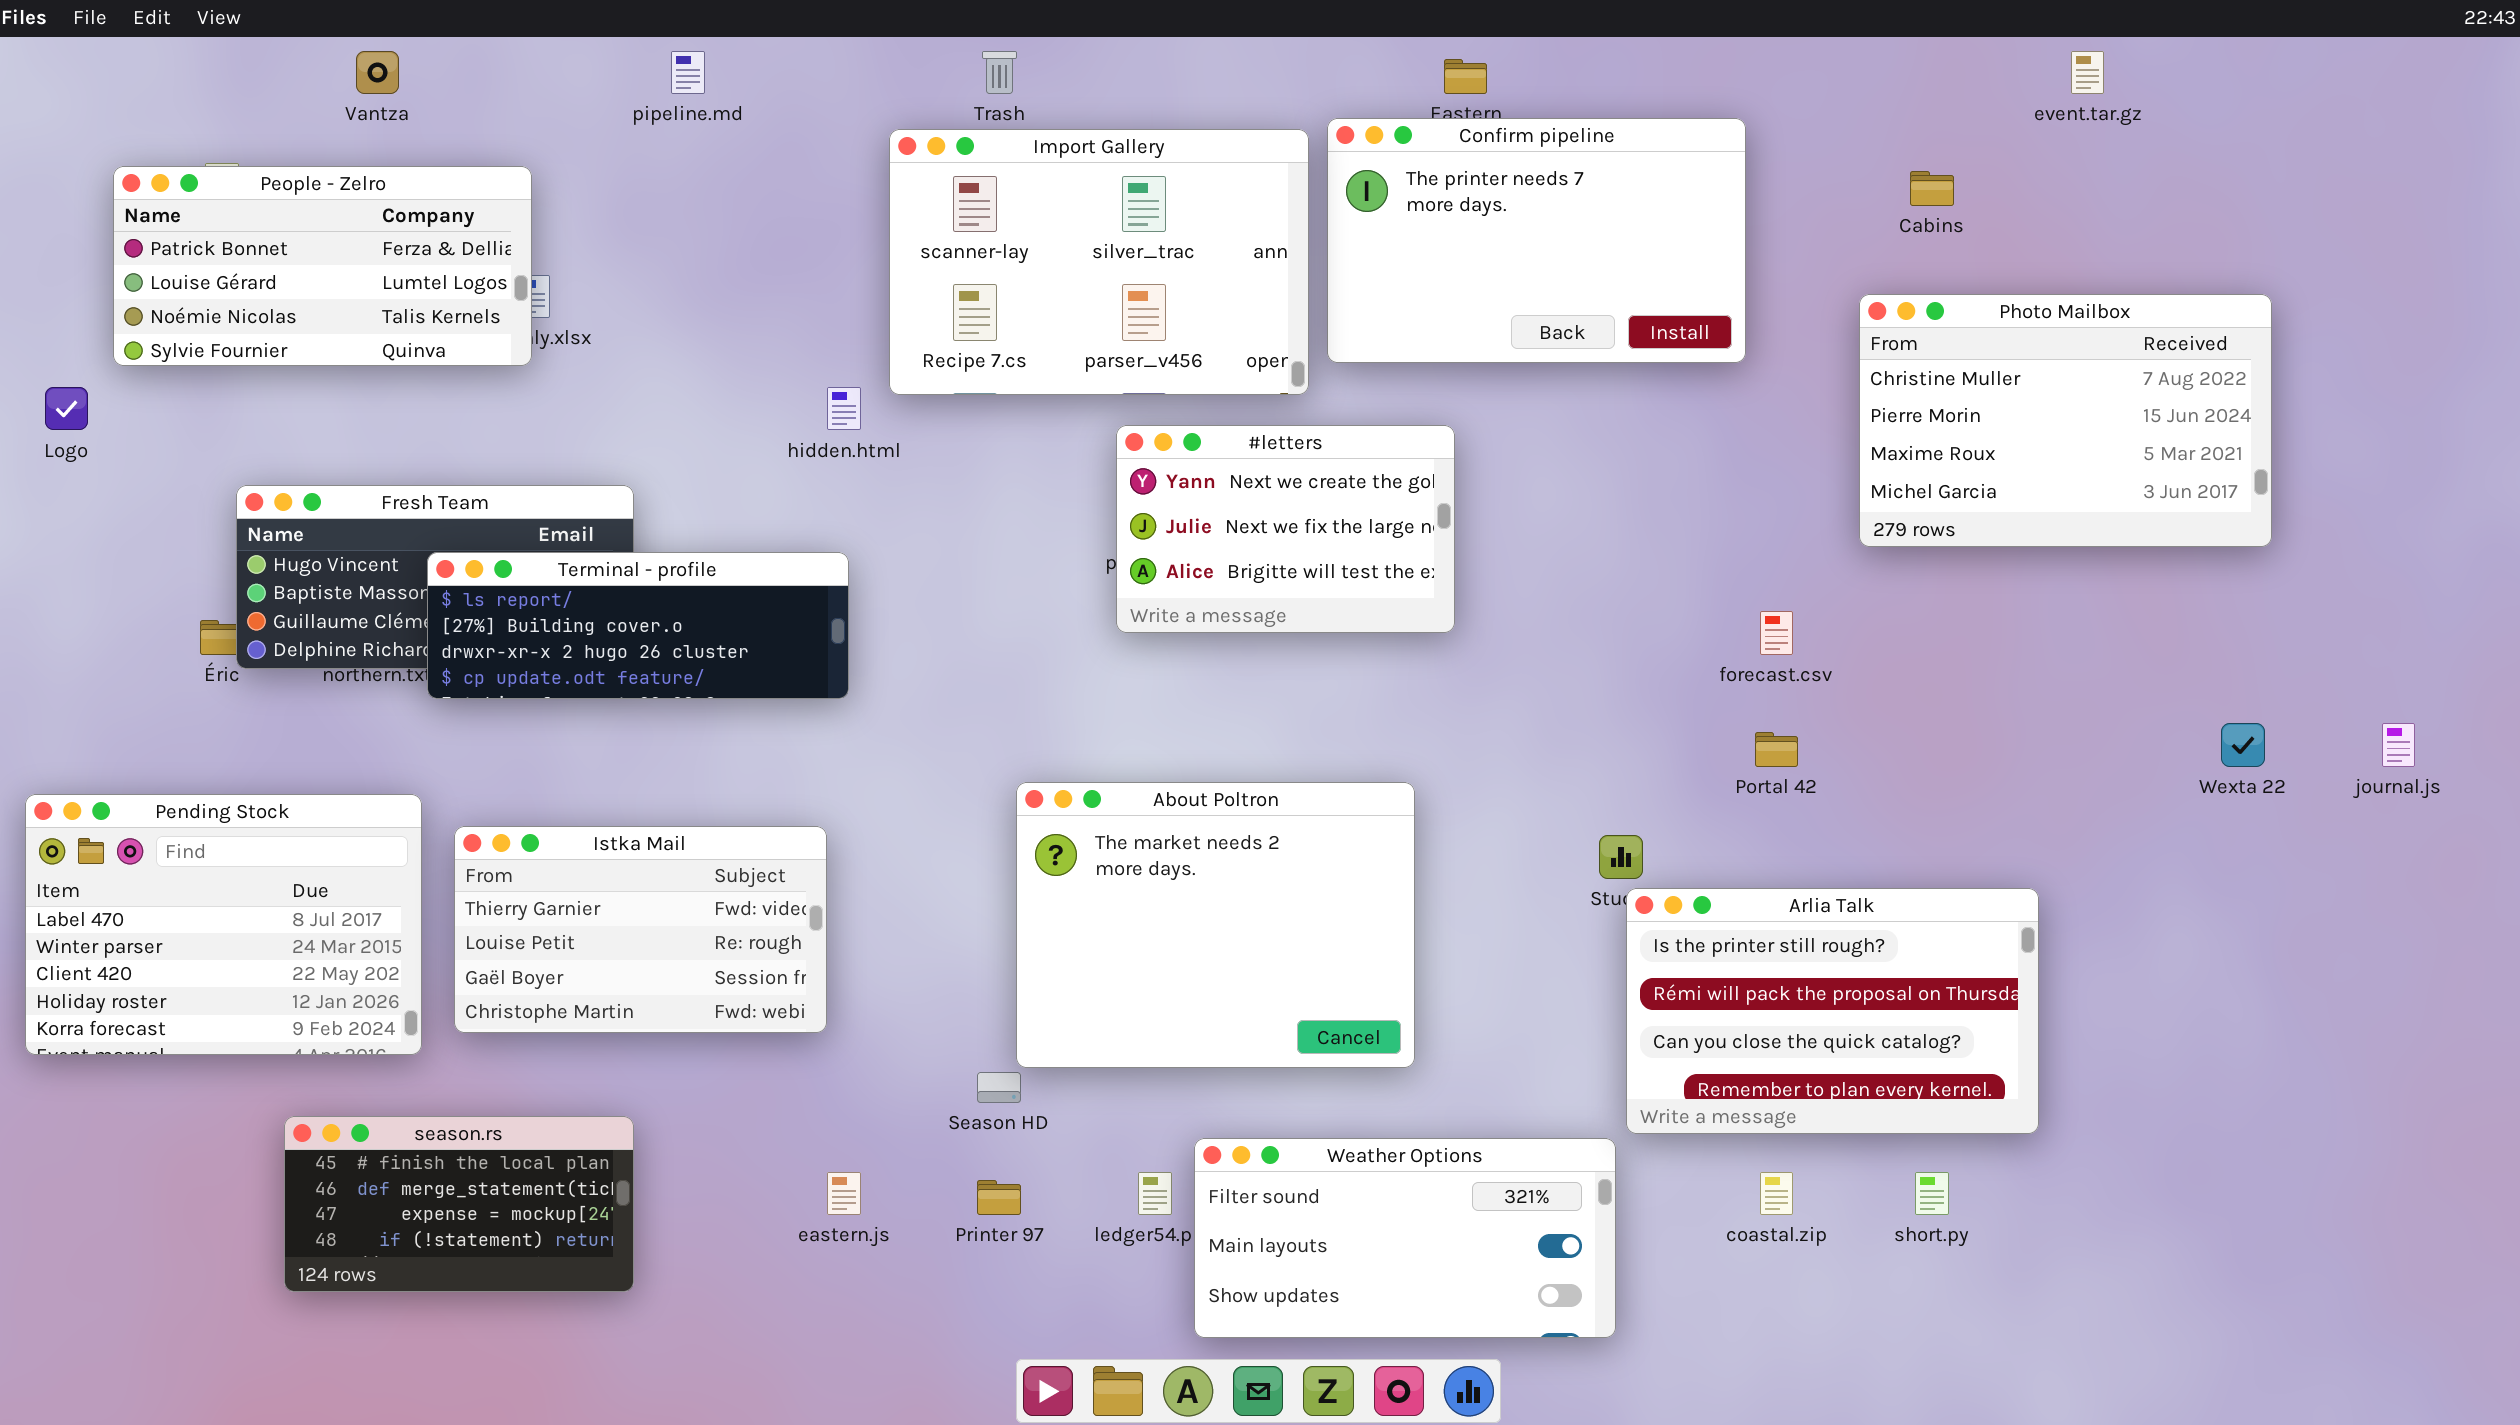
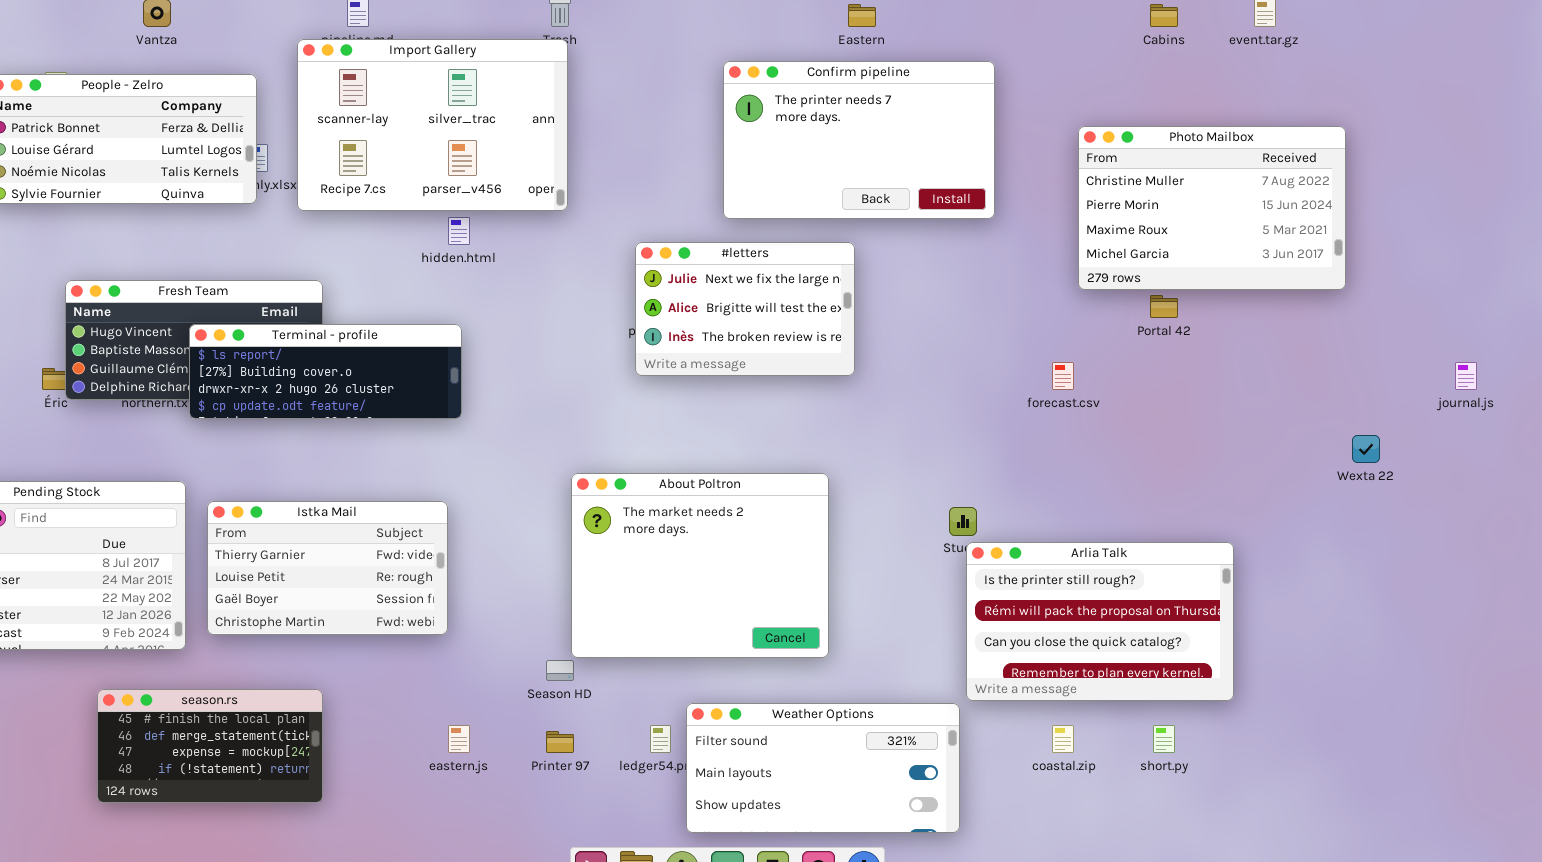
Confirm pipeline: [1327,118,1746,363] -> [723,61,995,219], moved
Import Gallery: [889,129,1309,395] -> [297,39,568,211], moved
Cabins: [1910,171,1954,206] -> [1150,4,1178,27], moved
Photo Mailbox: [1859,294,2272,547] -> [1078,126,1346,290], moved
#letters: [1116,425,1455,633] -> [635,242,855,376], scrolled down 1 row
journal.js: [2382,723,2415,767] -> [1455,362,1477,390], moved
Portal 42: [1755,732,1798,767] -> [1150,295,1178,318], moved

